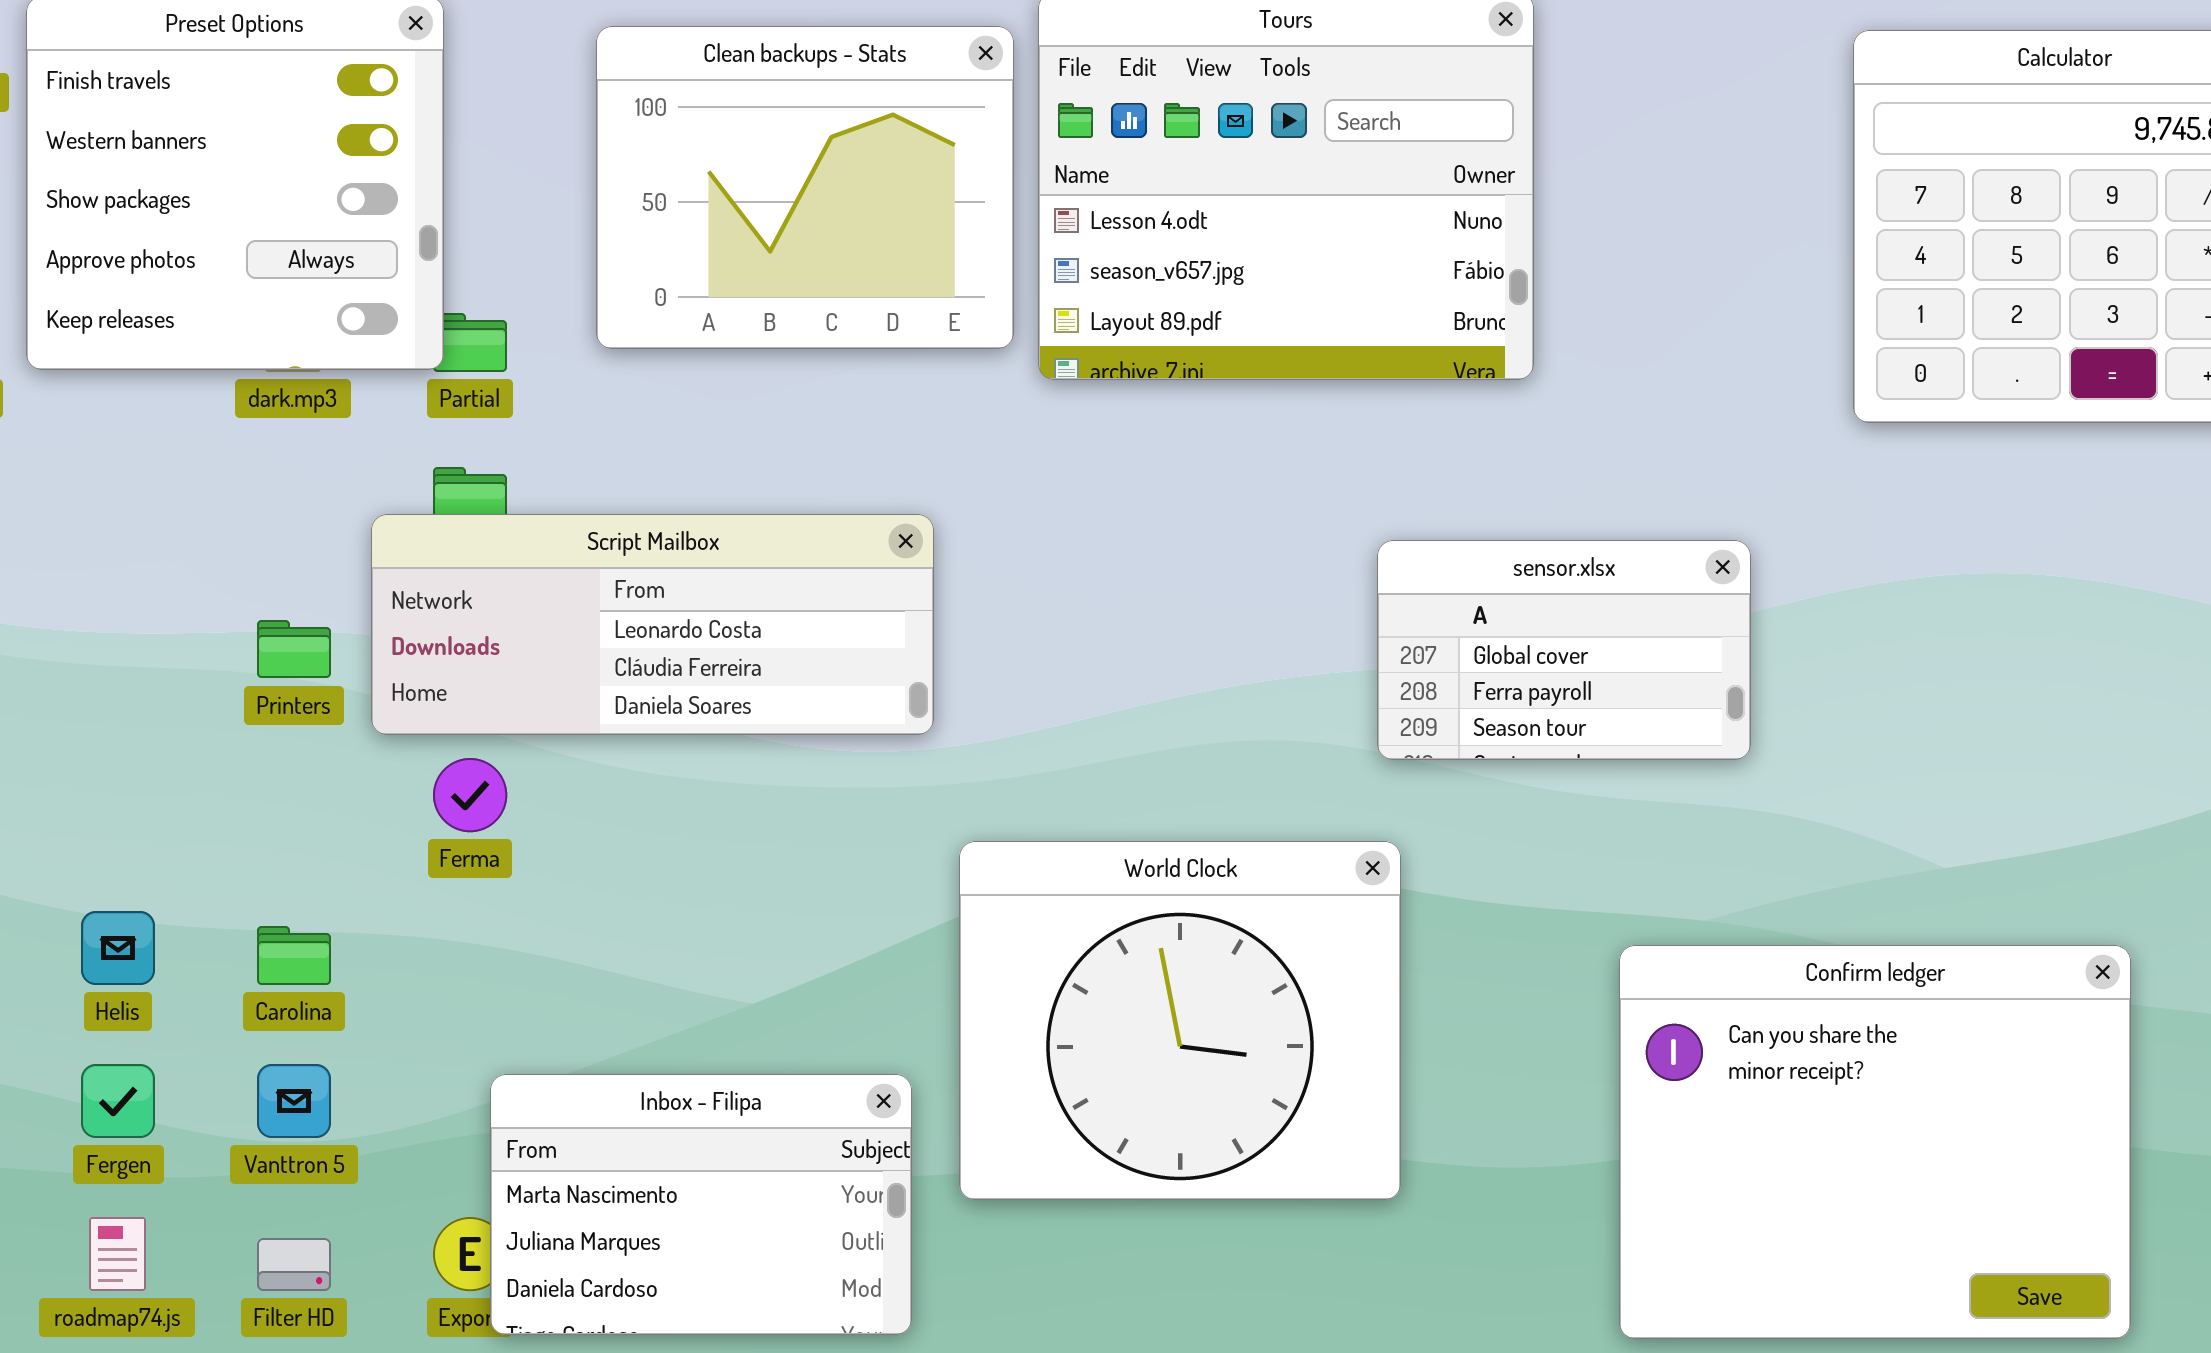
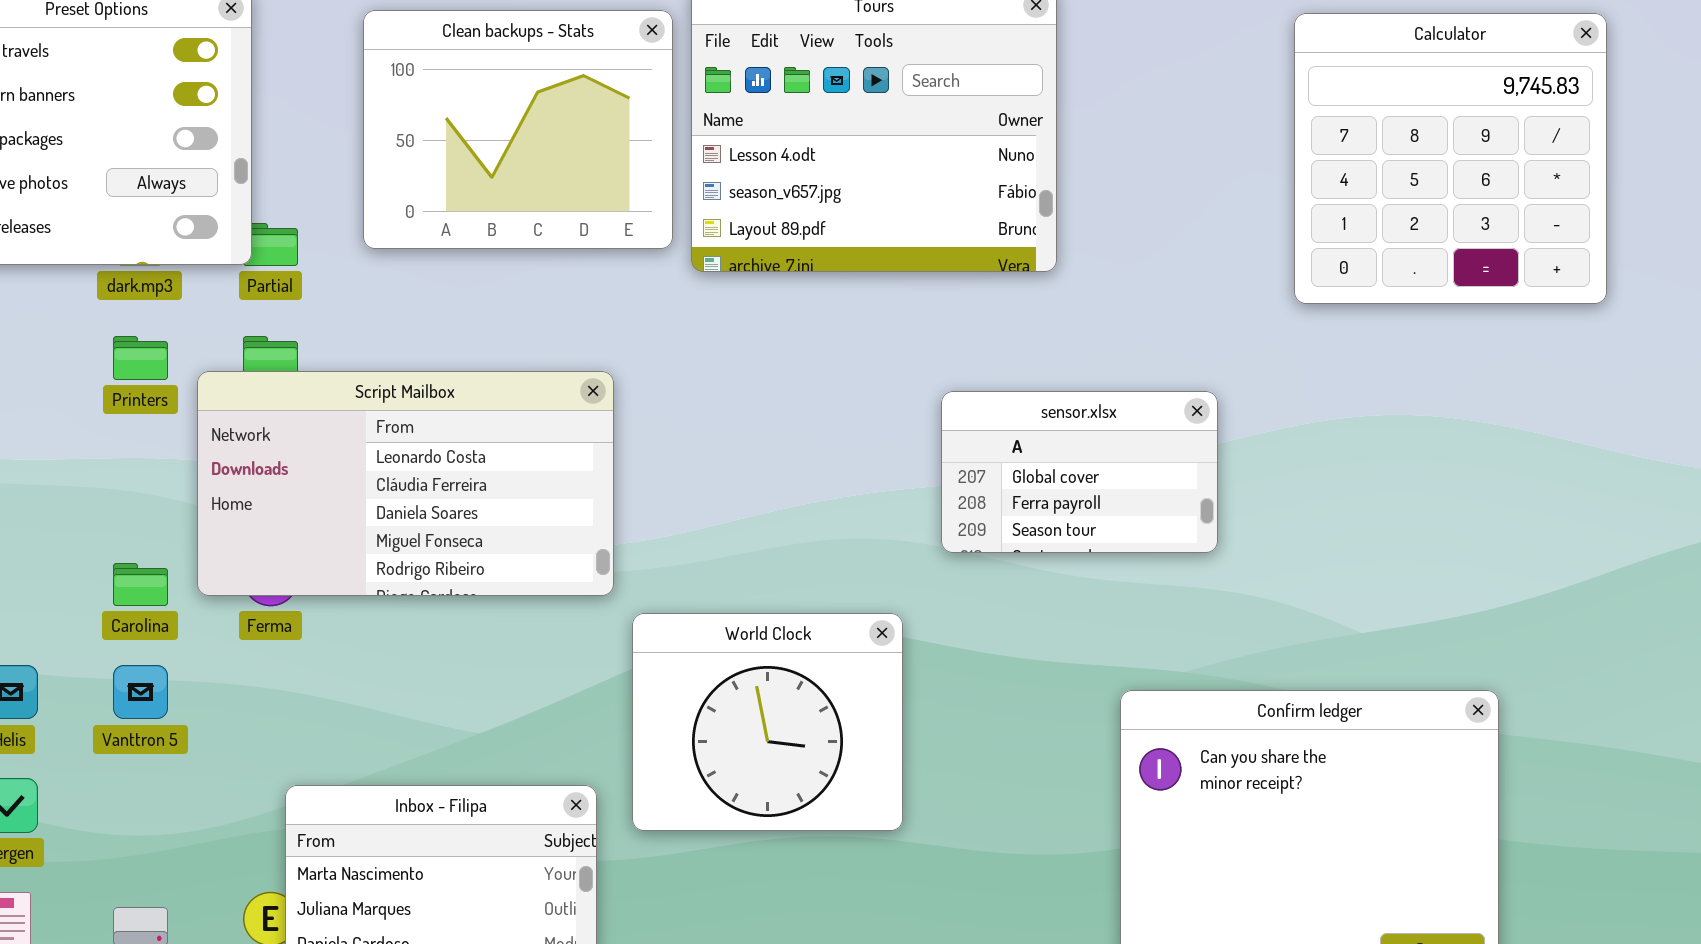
Script Mailbox: [371,514,934,735] -> [197,371,614,596], resized
Printers: [257,620,331,678] -> [113,336,168,380], moved
World Clock: [959,841,1401,1200] -> [632,613,903,831], resized
Carolina: [257,926,331,985] -> [113,563,168,606], moved
Vanttron 5: [257,1064,331,1138] -> [113,665,168,719], moved

